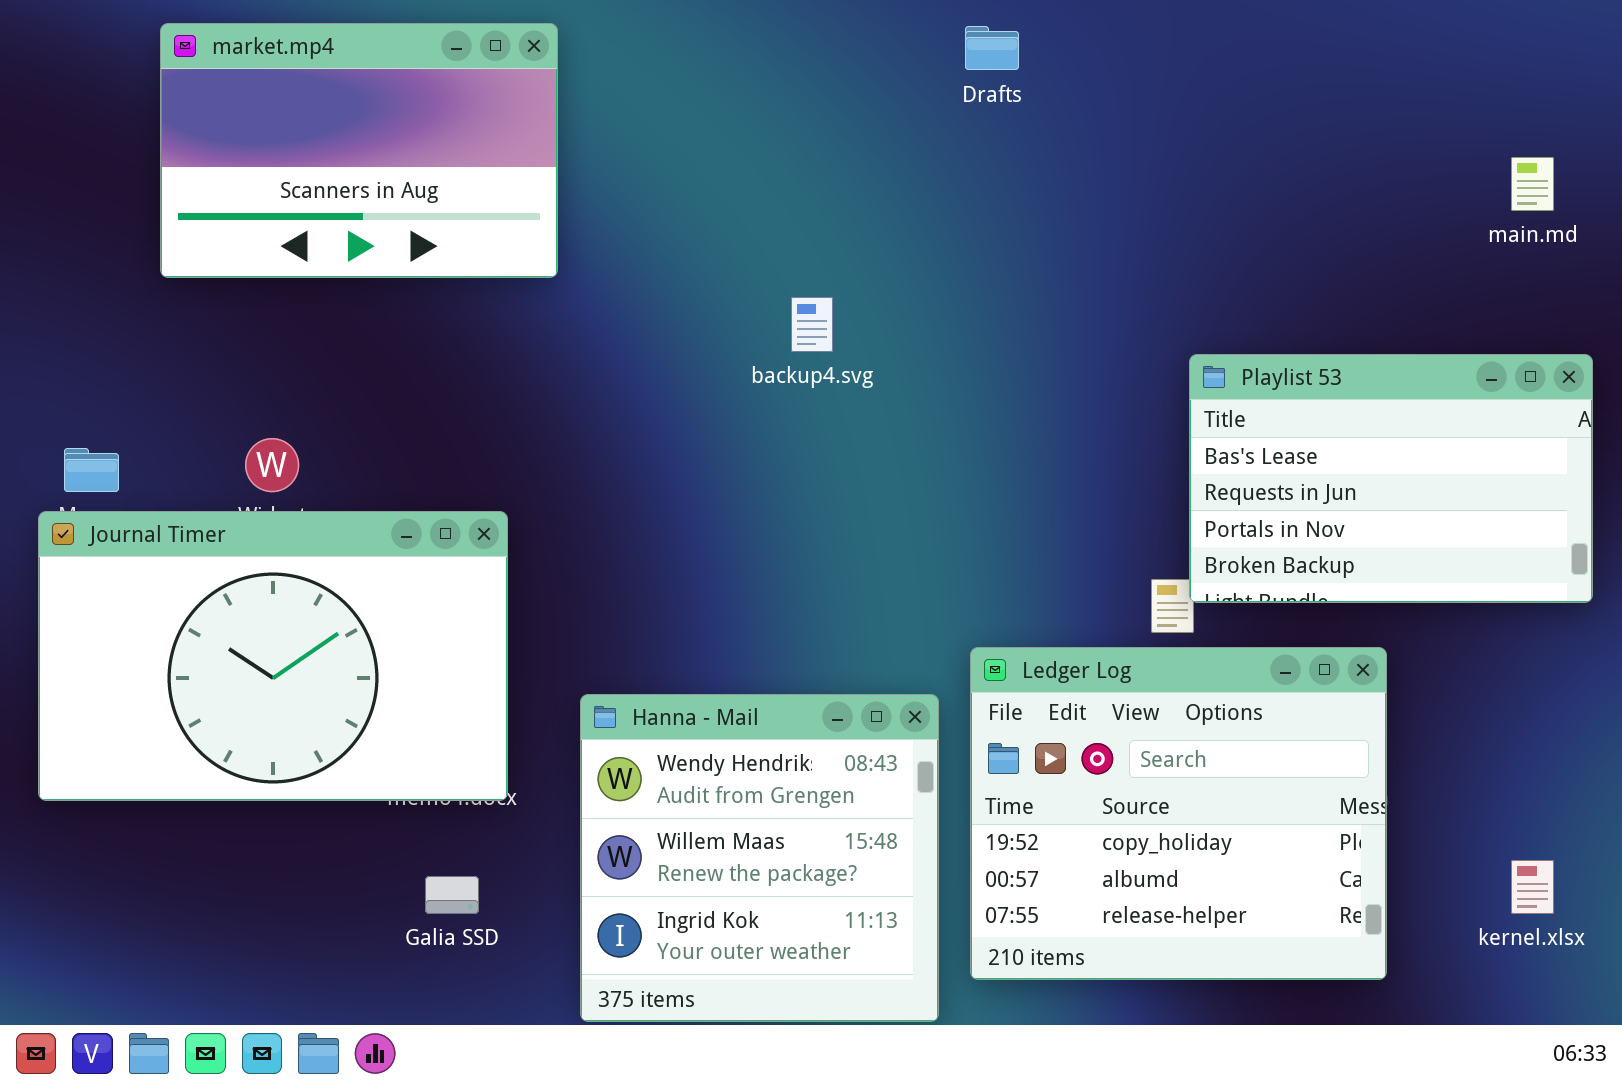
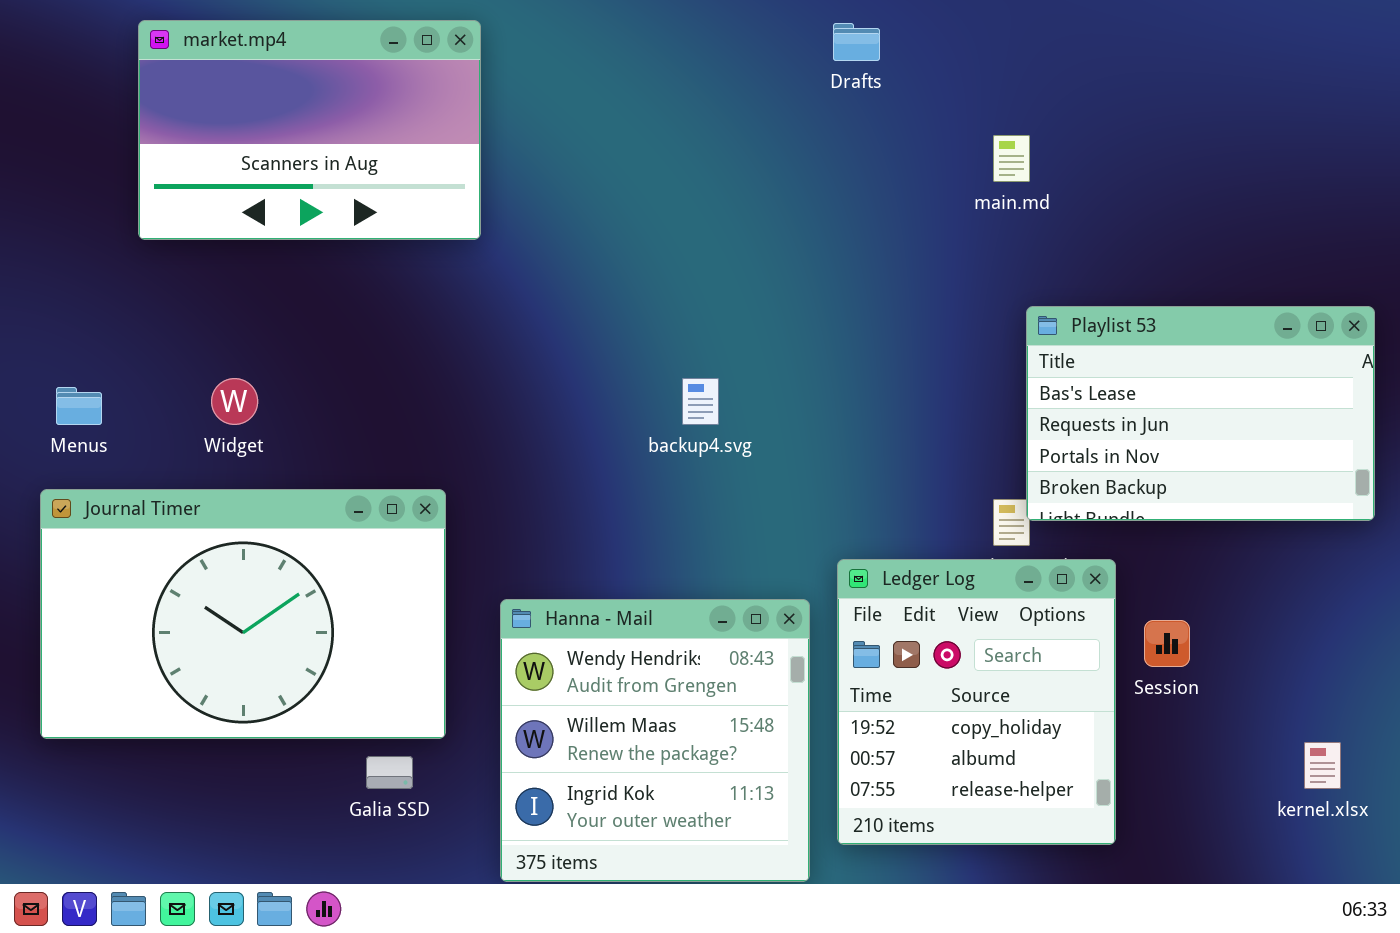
main.md: [1511,157,1554,211] -> [993,135,1030,182], moved
backup4.svg: [791,297,833,352] -> [682,378,719,425], moved
Journal Timer: [38,511,508,801] -> [40,489,446,739], moved
Ledger Log: [970,647,1387,980] -> [837,559,1116,845], resized

